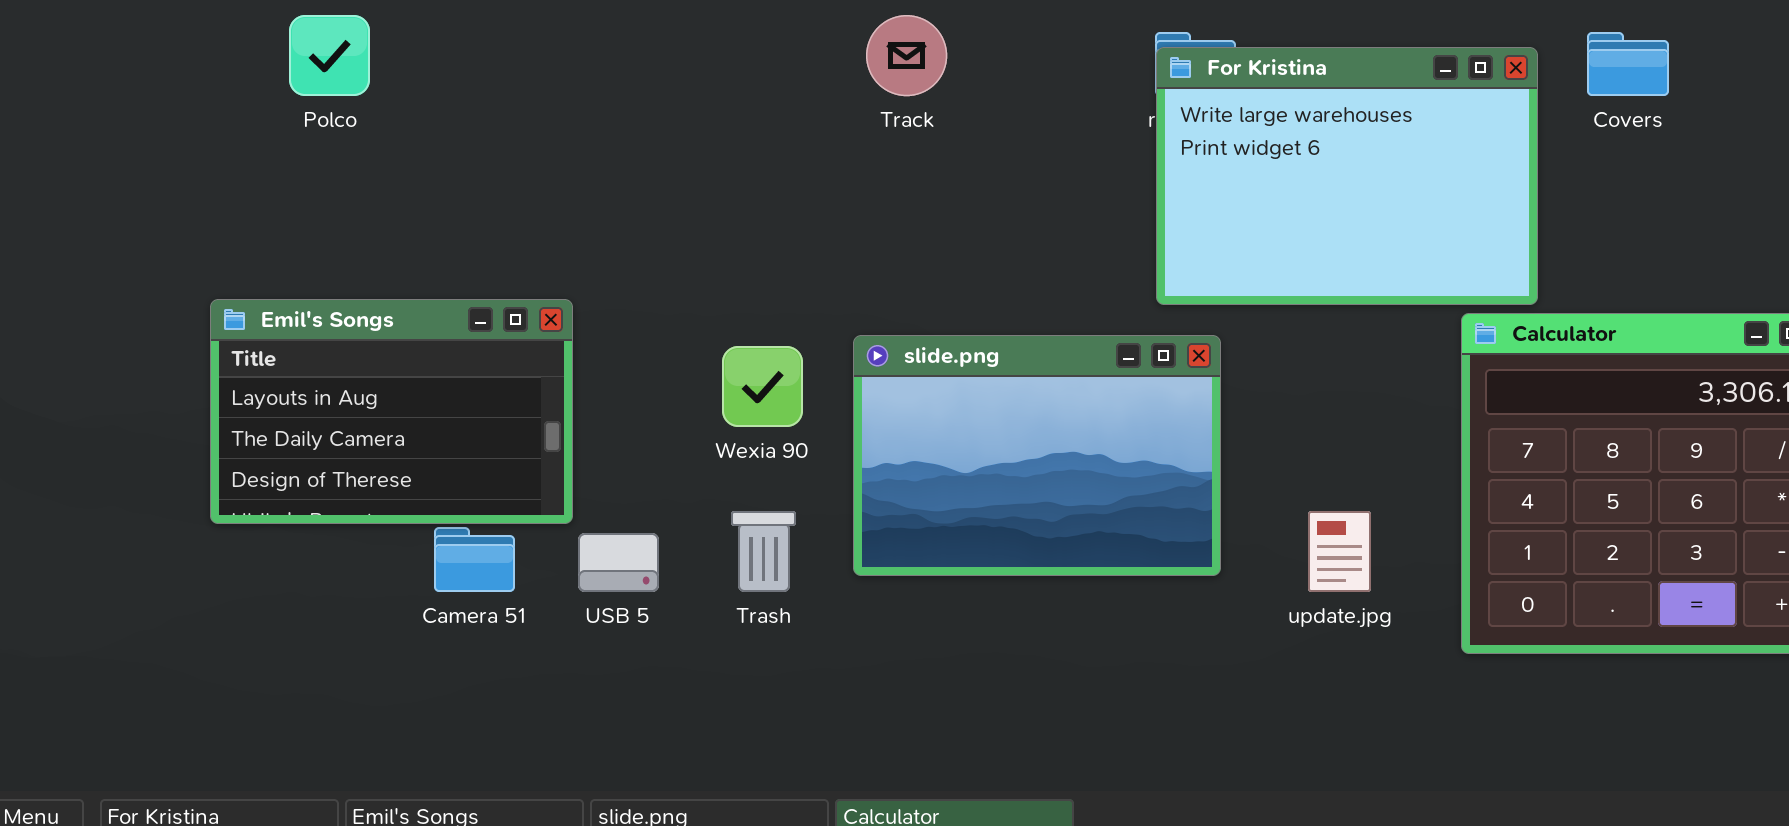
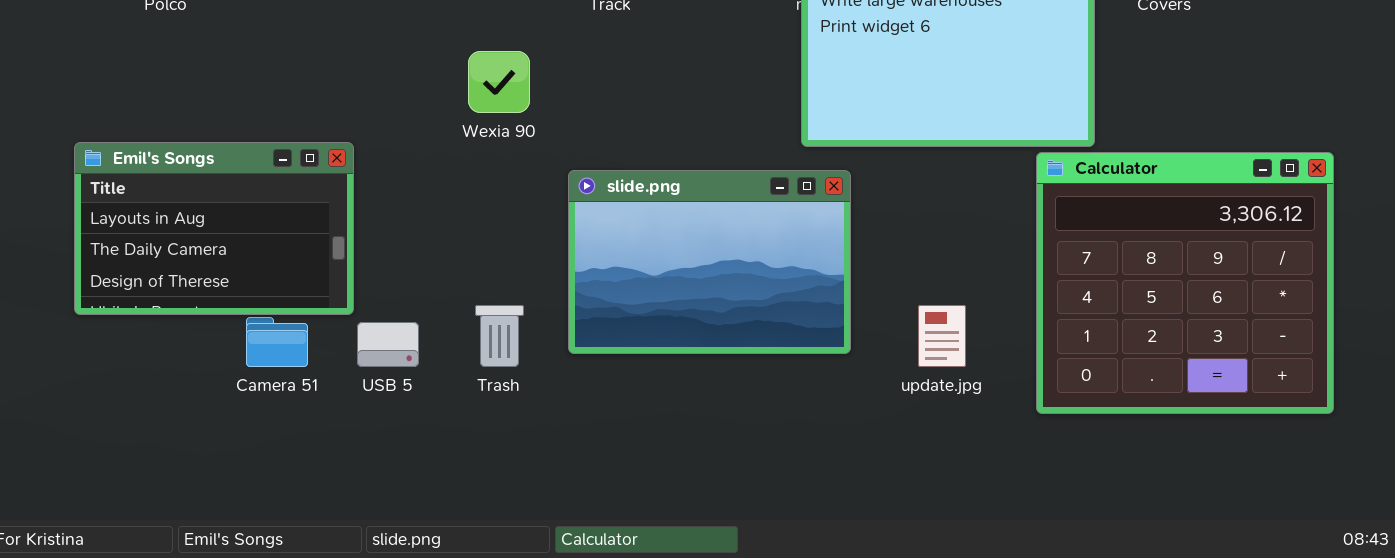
Wexia 90: [722,346,803,427] -> [468,51,530,113], moved

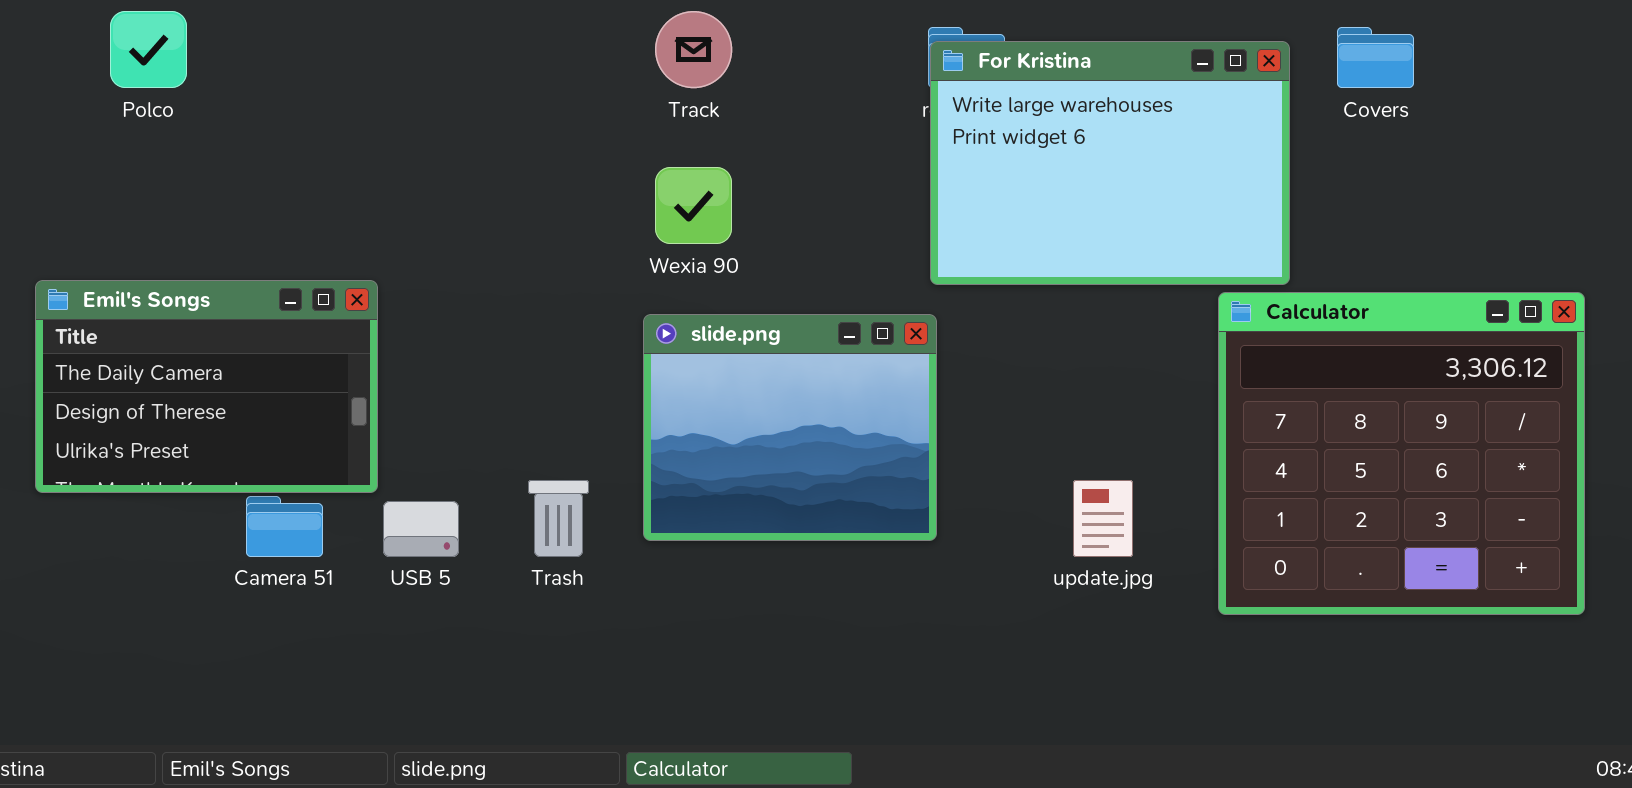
Wexia 90: [468,51,530,113] -> [655,167,732,244], moved
Emil's Songs: [74,142,354,315] -> [35,280,378,493], scrolled down 1 row
slide.png: [568,170,851,354] -> [643,314,937,541], resized

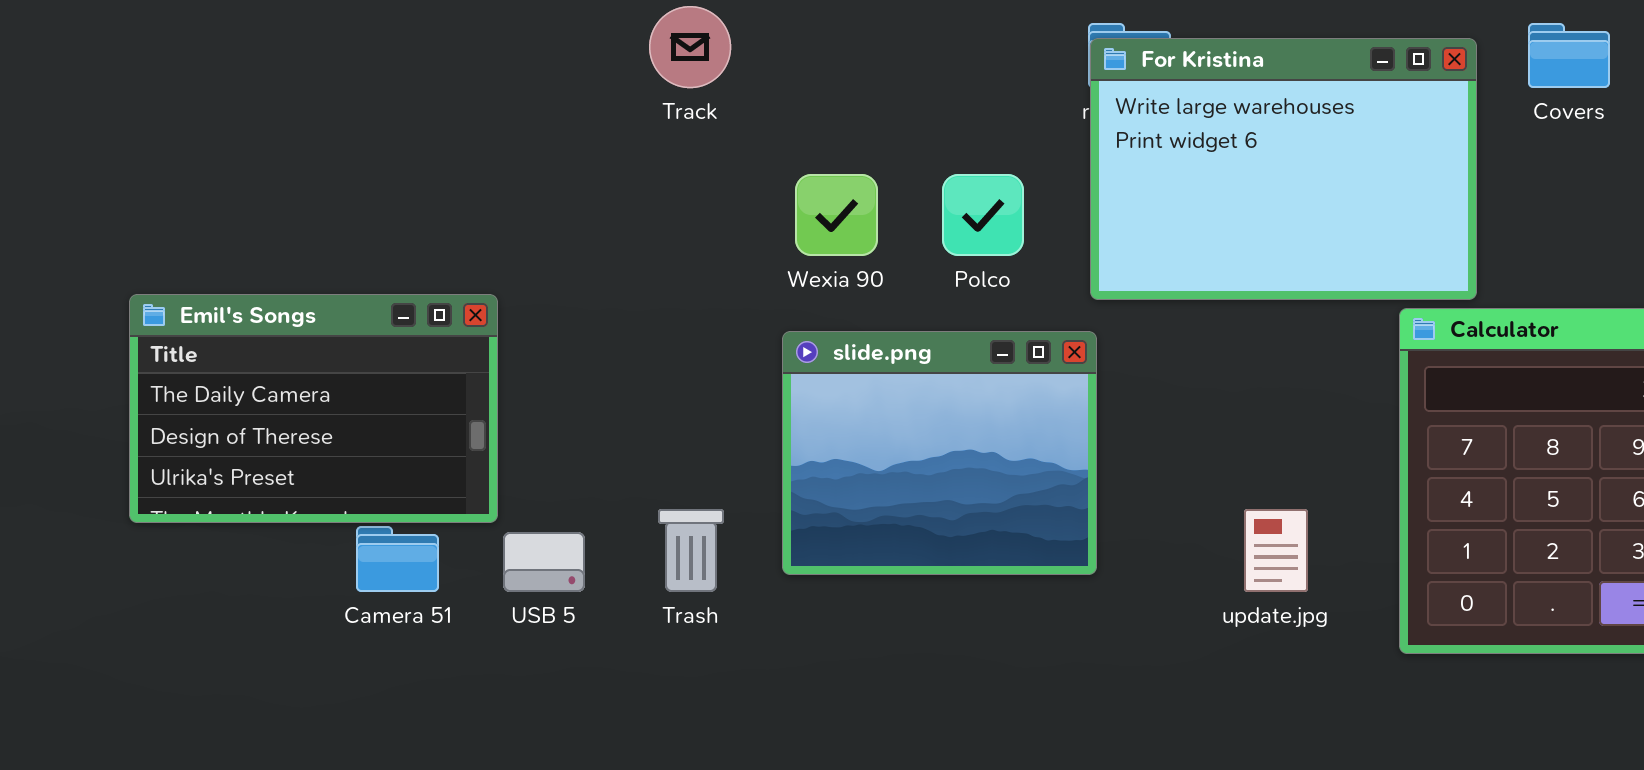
Polco: [110,11,187,88] -> [942,174,1024,256], moved
Track: [655,11,732,88] -> [649,6,731,88], moved

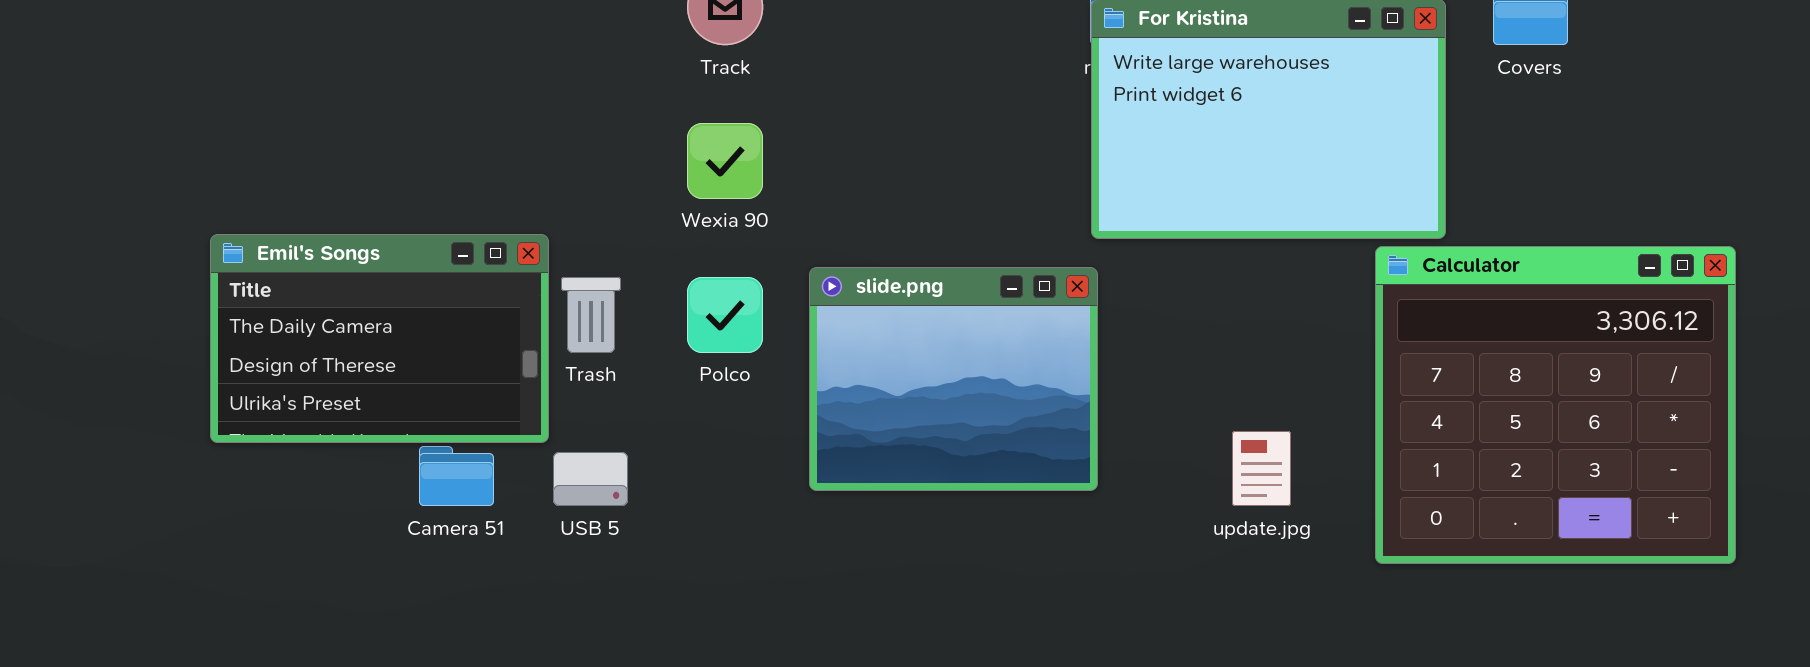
Wexia 90: [795,174,878,256] -> [687,123,763,199], moved
Polco: [942,174,1024,256] -> [687,277,763,353], moved
Trash: [658,509,724,592] -> [561,277,621,353], moved

